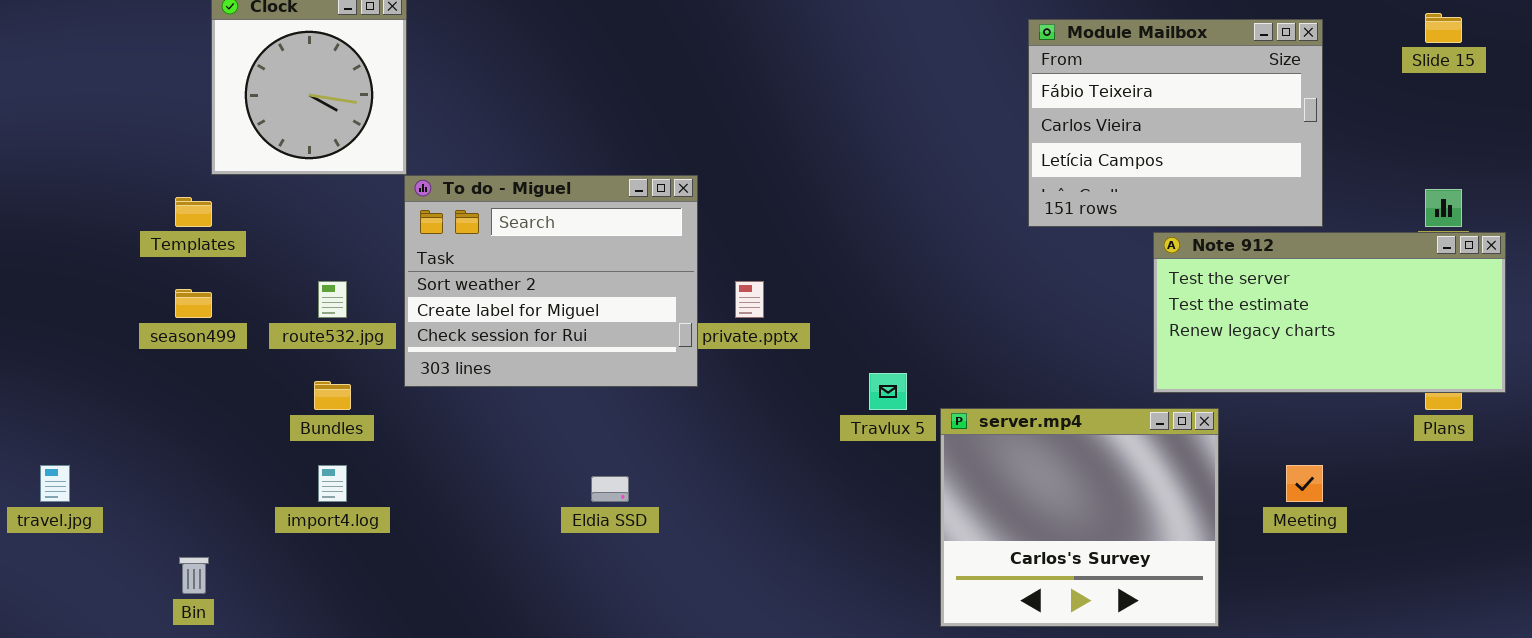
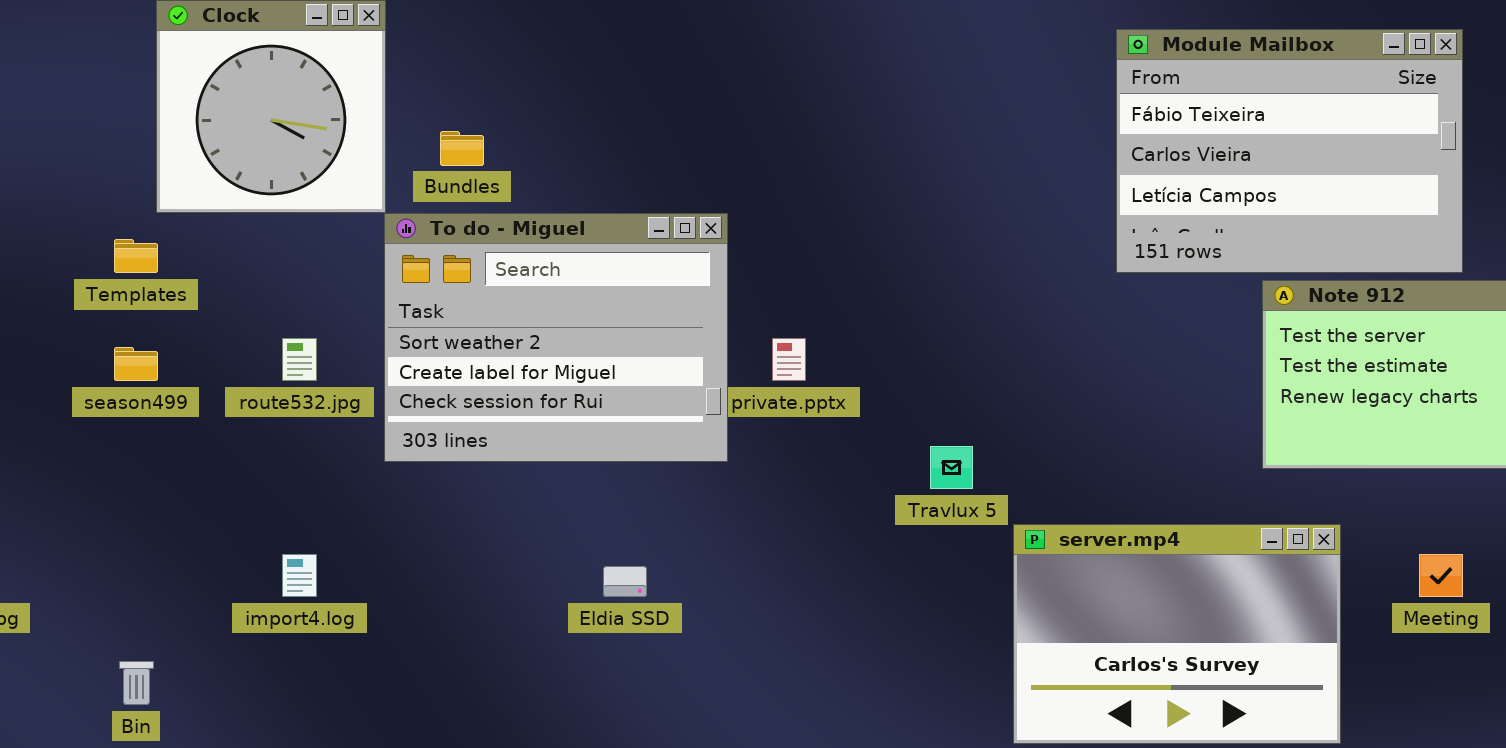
Bundles: [314,381,351,410] -> [440,131,484,166], moved
server.mp4: [940,408,1219,627] -> [1013,524,1341,744], resized

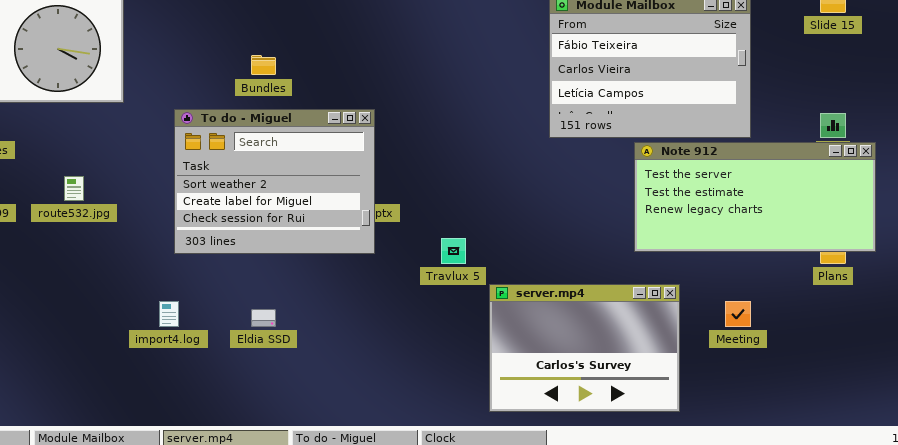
Bundles: [440,131,484,166] -> [251,55,276,75], moved
To do - Miguel: [384,213,728,462] -> [174,109,375,254], moved
import4.log: [282,554,317,597] -> [159,301,179,327], moved

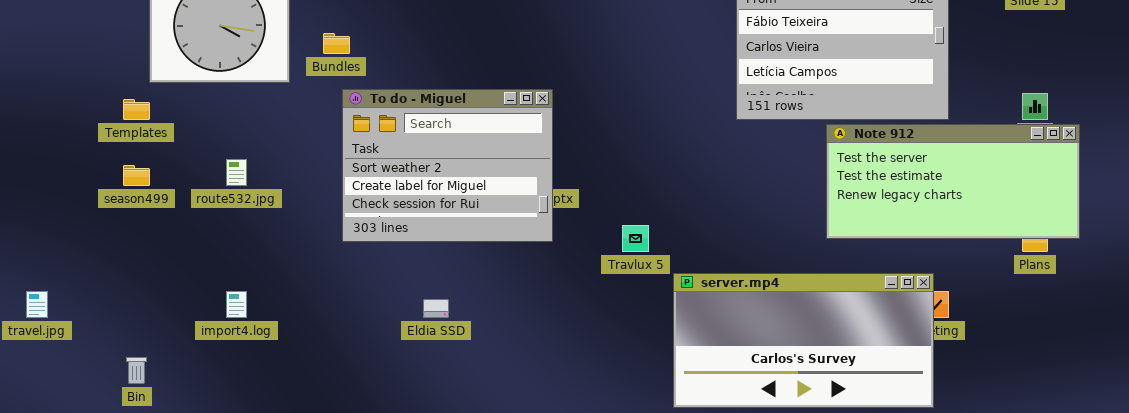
Bundles: [251,55,276,75] -> [323,33,350,54], moved
server.mp4: [489,284,680,412] -> [673,273,934,408], resized
import4.log: [159,301,179,327] -> [226,291,247,318], moved

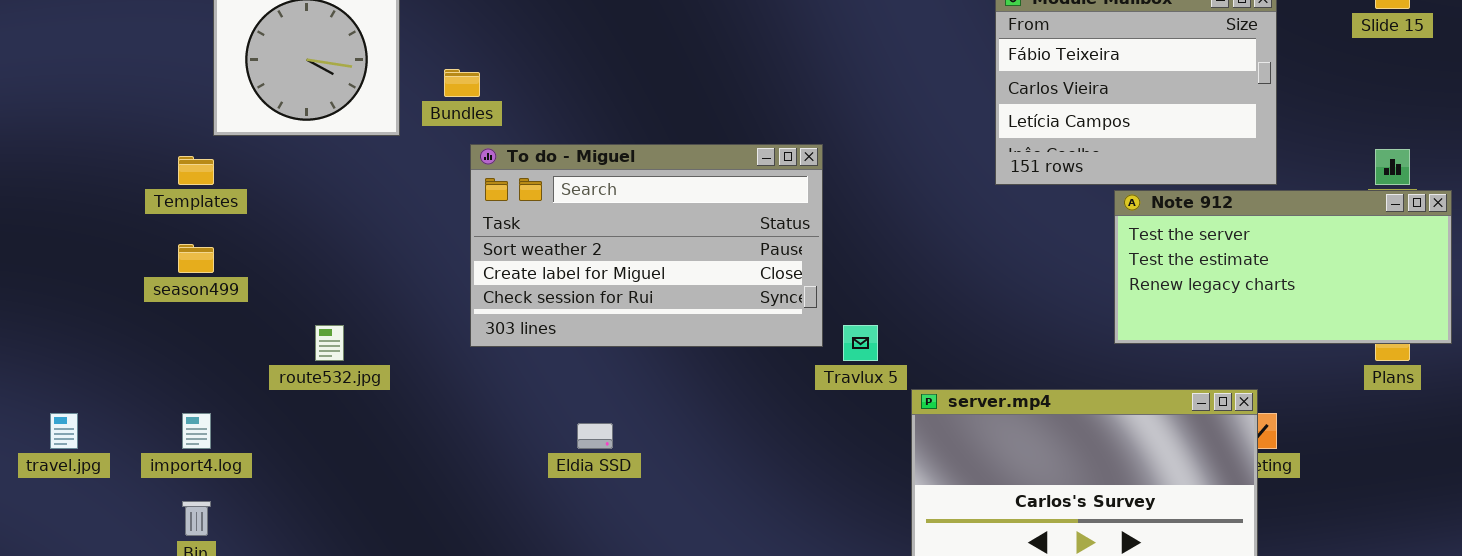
To do - Miguel: [342,89,553,242] -> [470,144,823,347], resized
route532.jpg: [226,159,247,186] -> [315,325,344,361], moved
import4.log: [226,291,247,318] -> [182,413,211,449], moved

